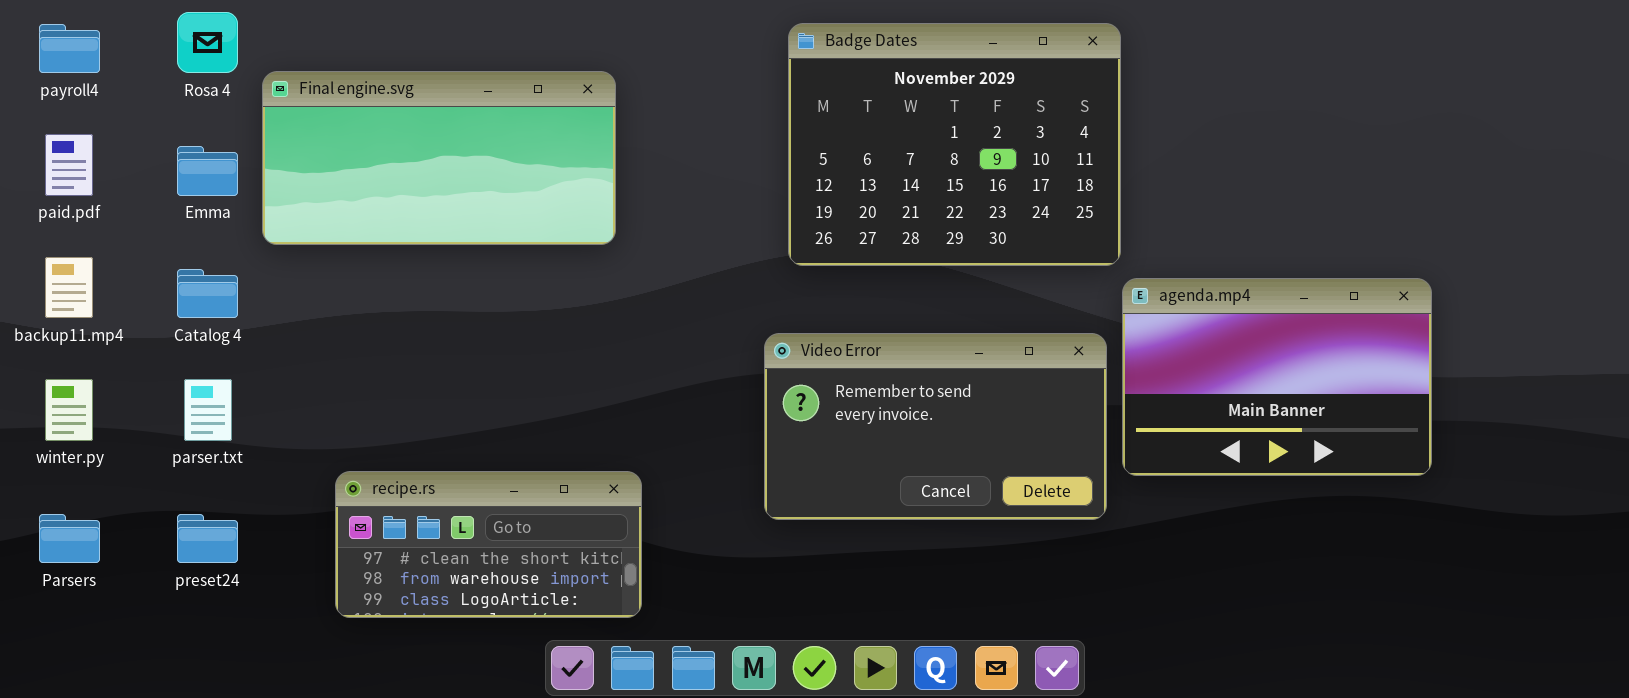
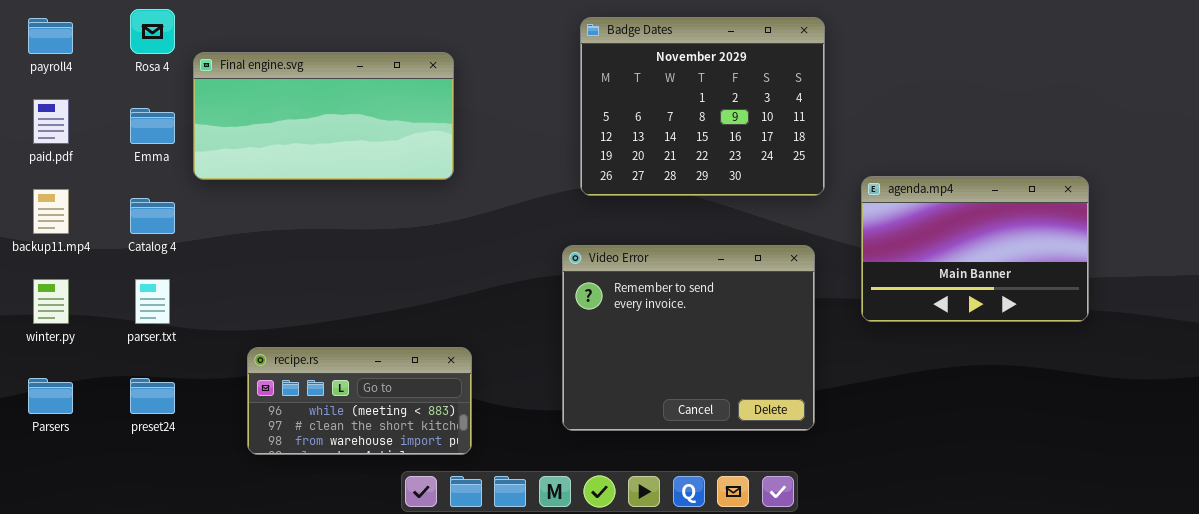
agenda.mp4: [1122,278,1432,476] -> [861,176,1089,322], moved
Video Error: [764,333,1107,520] -> [562,245,815,431], resized
recipe.rs: [335,471,642,618] -> [247,347,472,455], scrolled up 1 row

